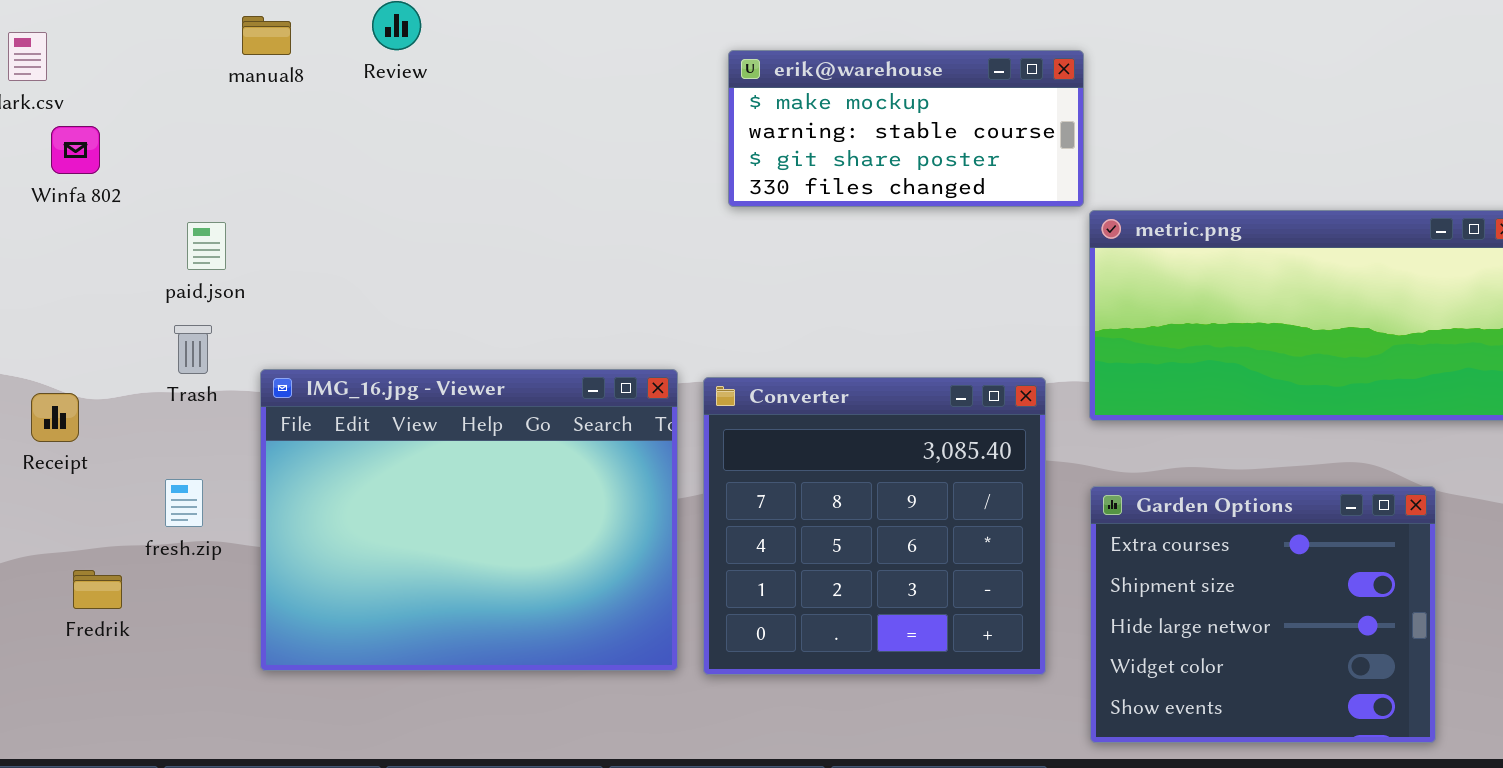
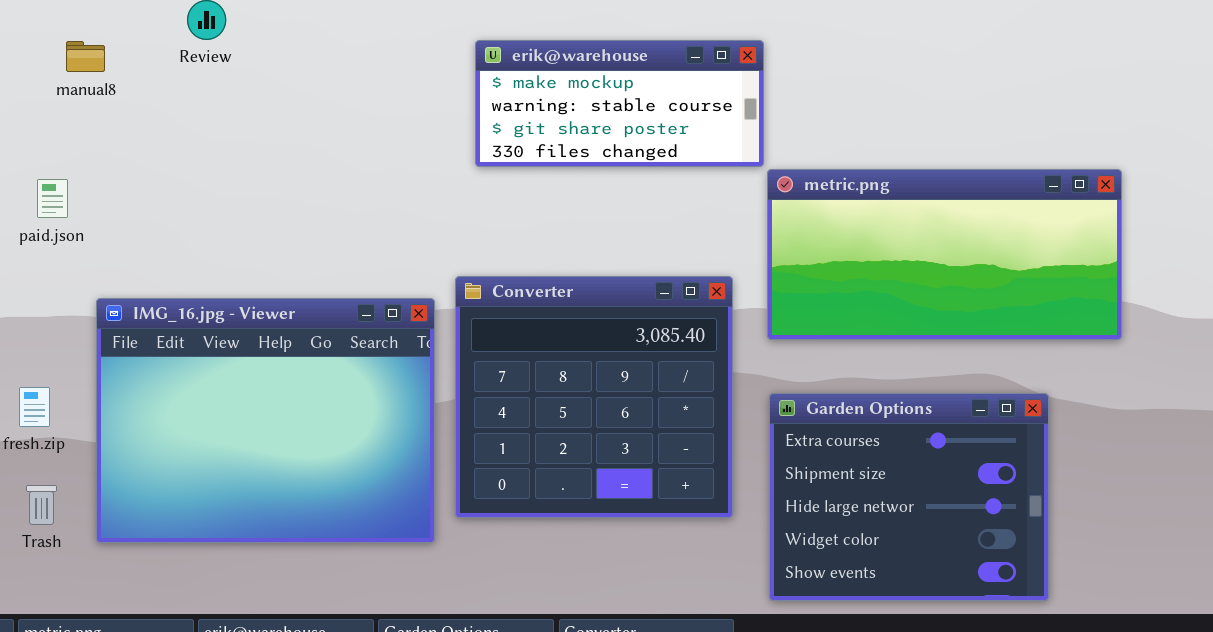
manual8: [242,16,291,55] -> [66,41,105,72], moved
Trash: [174,325,212,374] -> [26,485,57,525], moved
Converter: [703,377,1046,675] -> [455,276,733,518], moved

